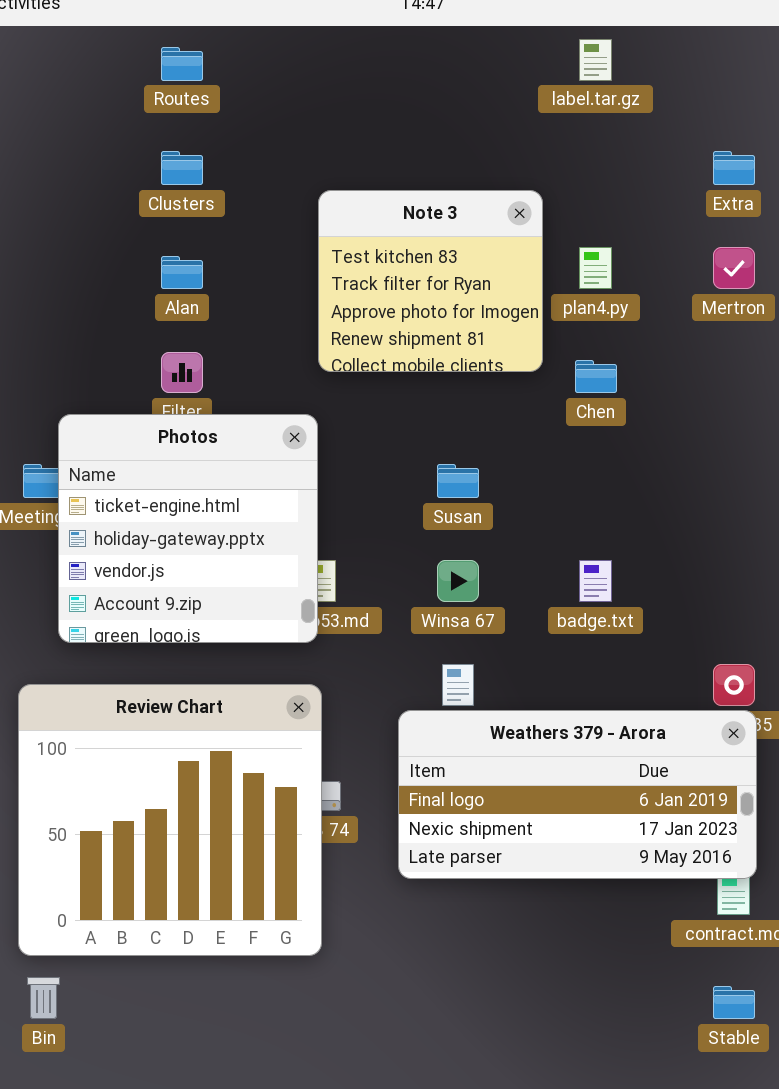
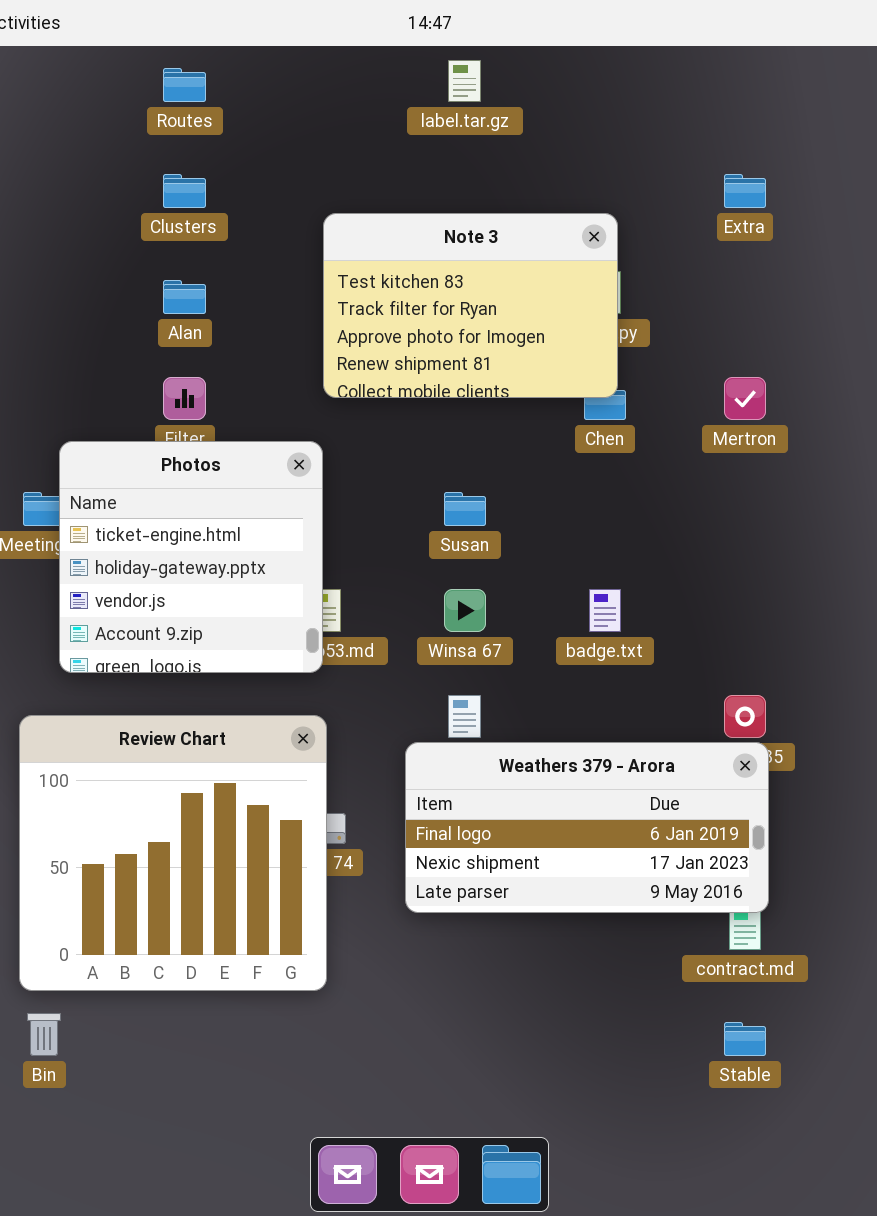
label.tar.gz: [579,39,612,81] -> [448,60,481,102], moved
Note 3: [318,190,543,372] -> [323,213,618,398], resized
Mertron: [713,247,755,289] -> [724,377,766,420], moved

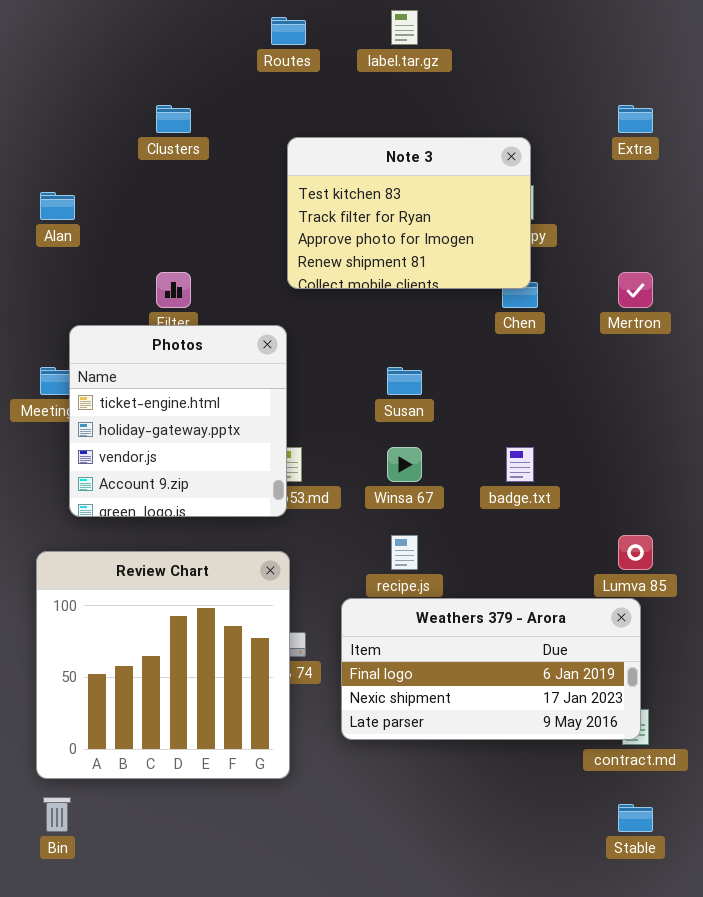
Routes: [163,68,206,102] -> [271,17,306,45], moved
Alan: [163,280,206,314] -> [40,192,75,220], moved
Weathers 379 - Arora: [405,742,769,913] -> [341,598,641,740], moved

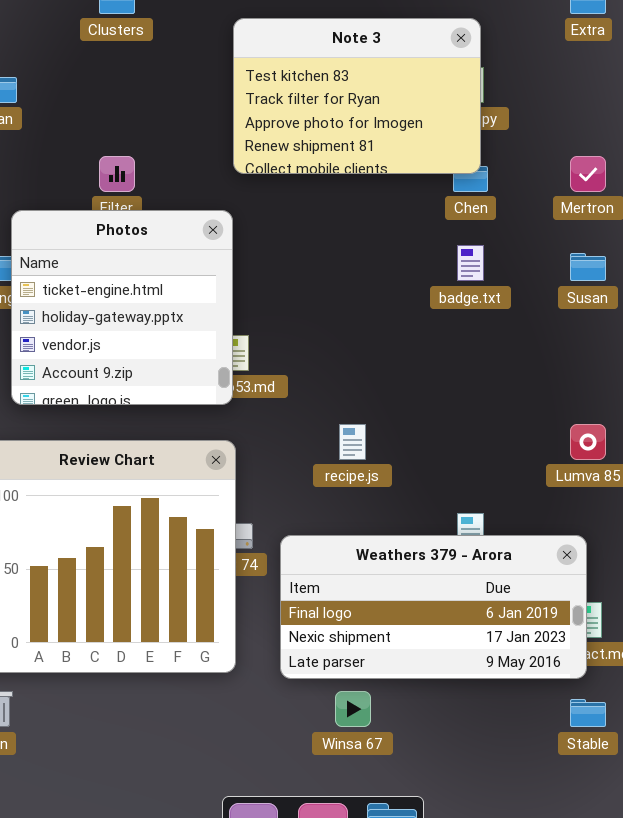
Susan: [387,367,422,395] -> [570,253,606,281], moved
Winsa 67: [387,447,422,482] -> [335,691,371,727], moved
badge.txt: [506,447,534,482] -> [457,245,484,281], moved
Weathers 379 - Arora: [341,598,641,740] -> [280,535,587,679], moved

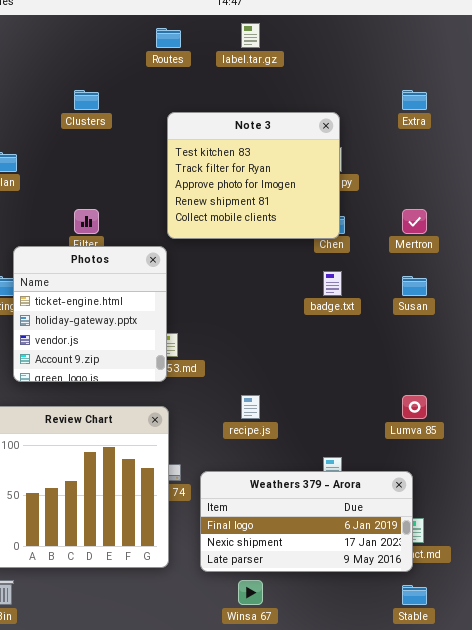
Note 3: [233,18,481,174] -> [167,112,340,239], resized

